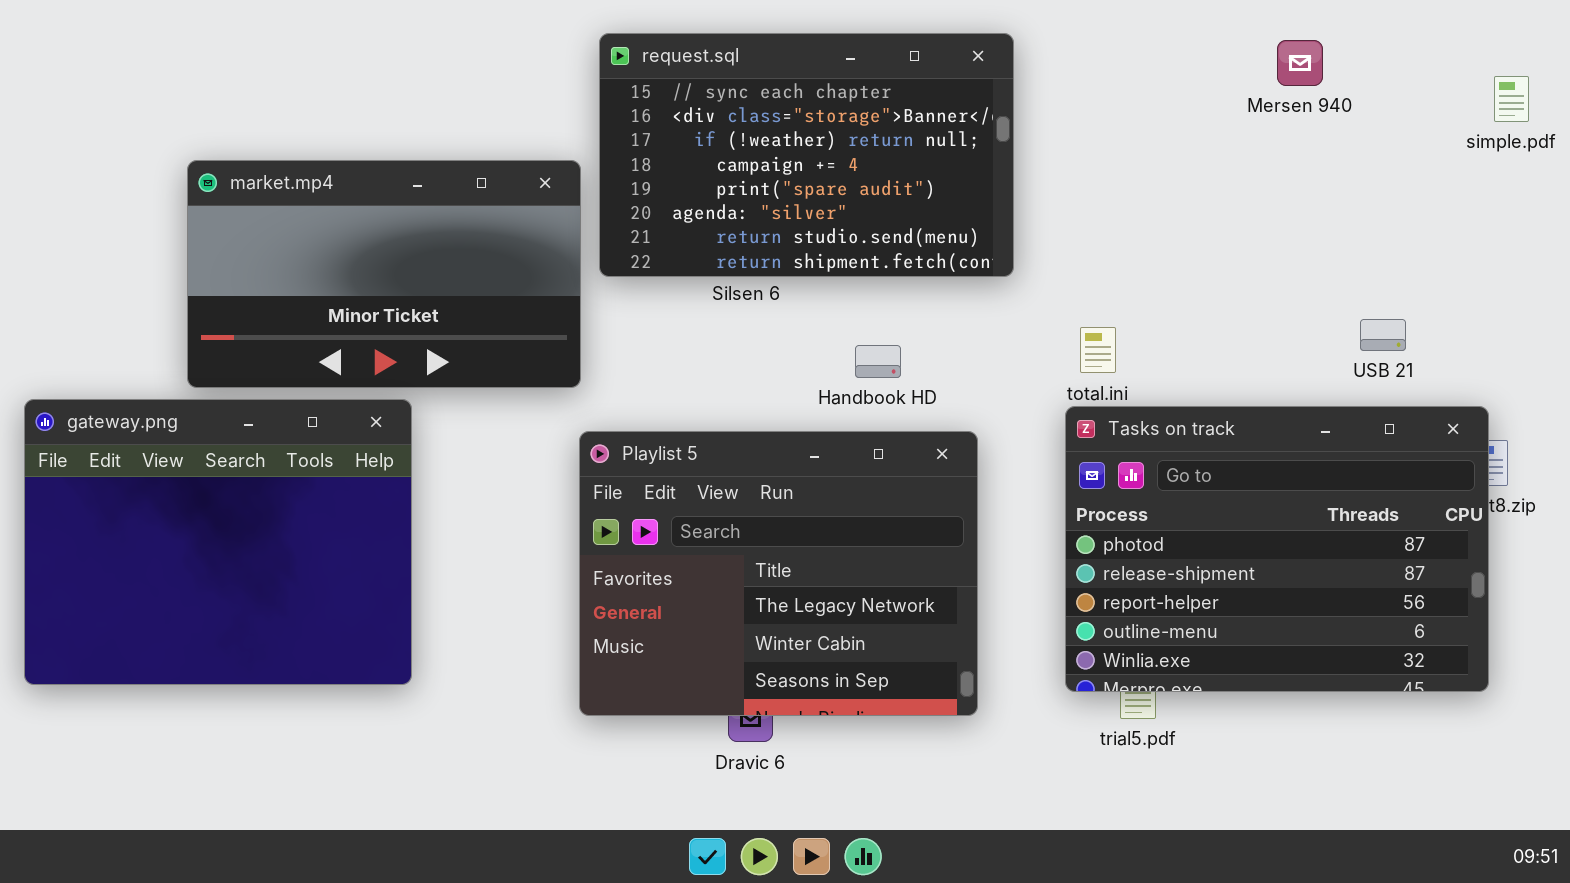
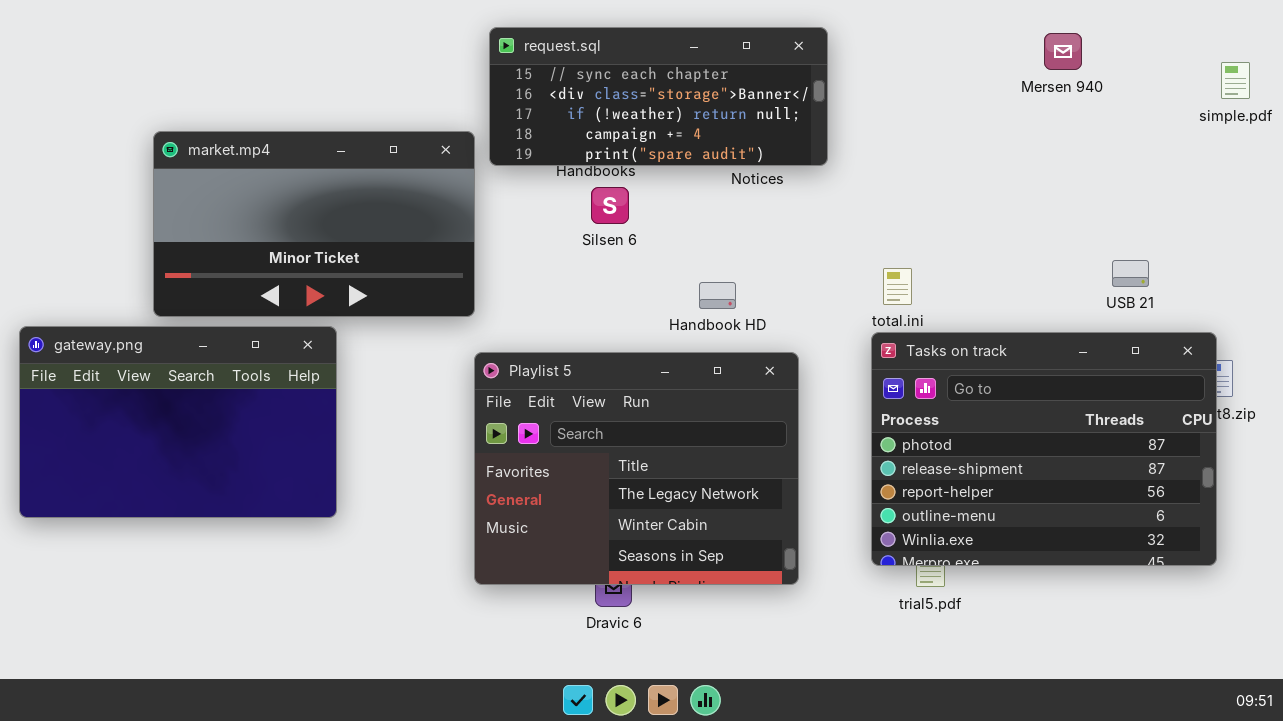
request.sql: [599,33,1014,277] -> [489,27,828,166], resized
gateway.png: [24,399,412,685] -> [19,326,337,518], resized

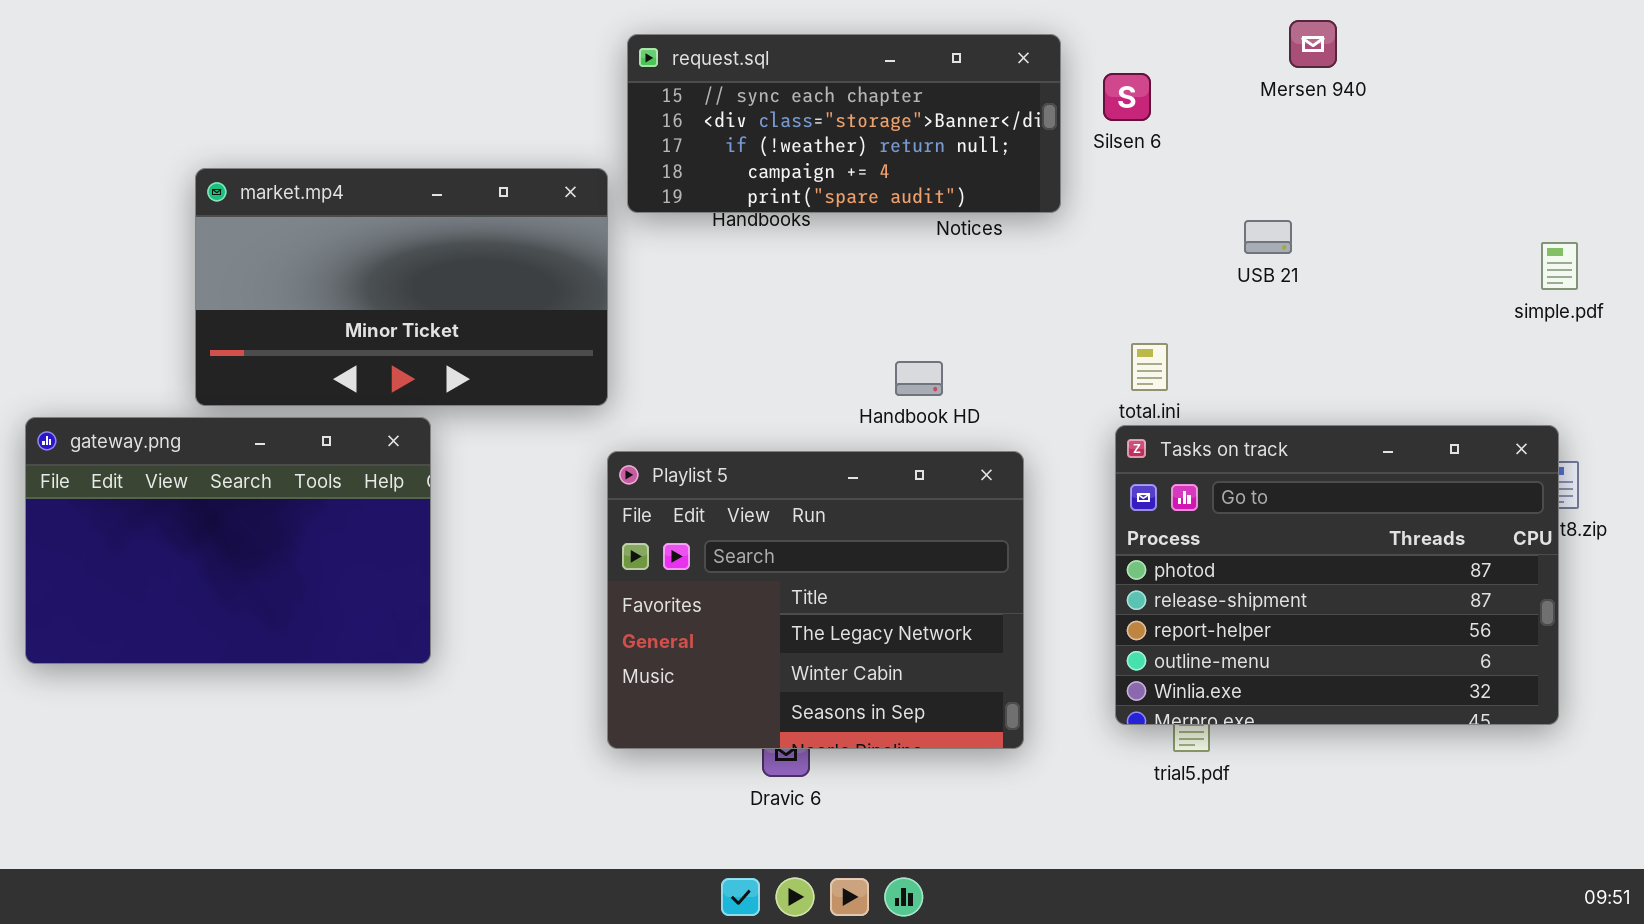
Mersen 940: [1044,33,1082,70] -> [1289,20,1337,68], moved
simple.pdf: [1221,62,1250,99] -> [1541,242,1578,290], moved
Silsen 6: [591,187,629,224] -> [1103,73,1151,121], moved
USB 21: [1112,260,1149,287] -> [1244,220,1292,254], moved

